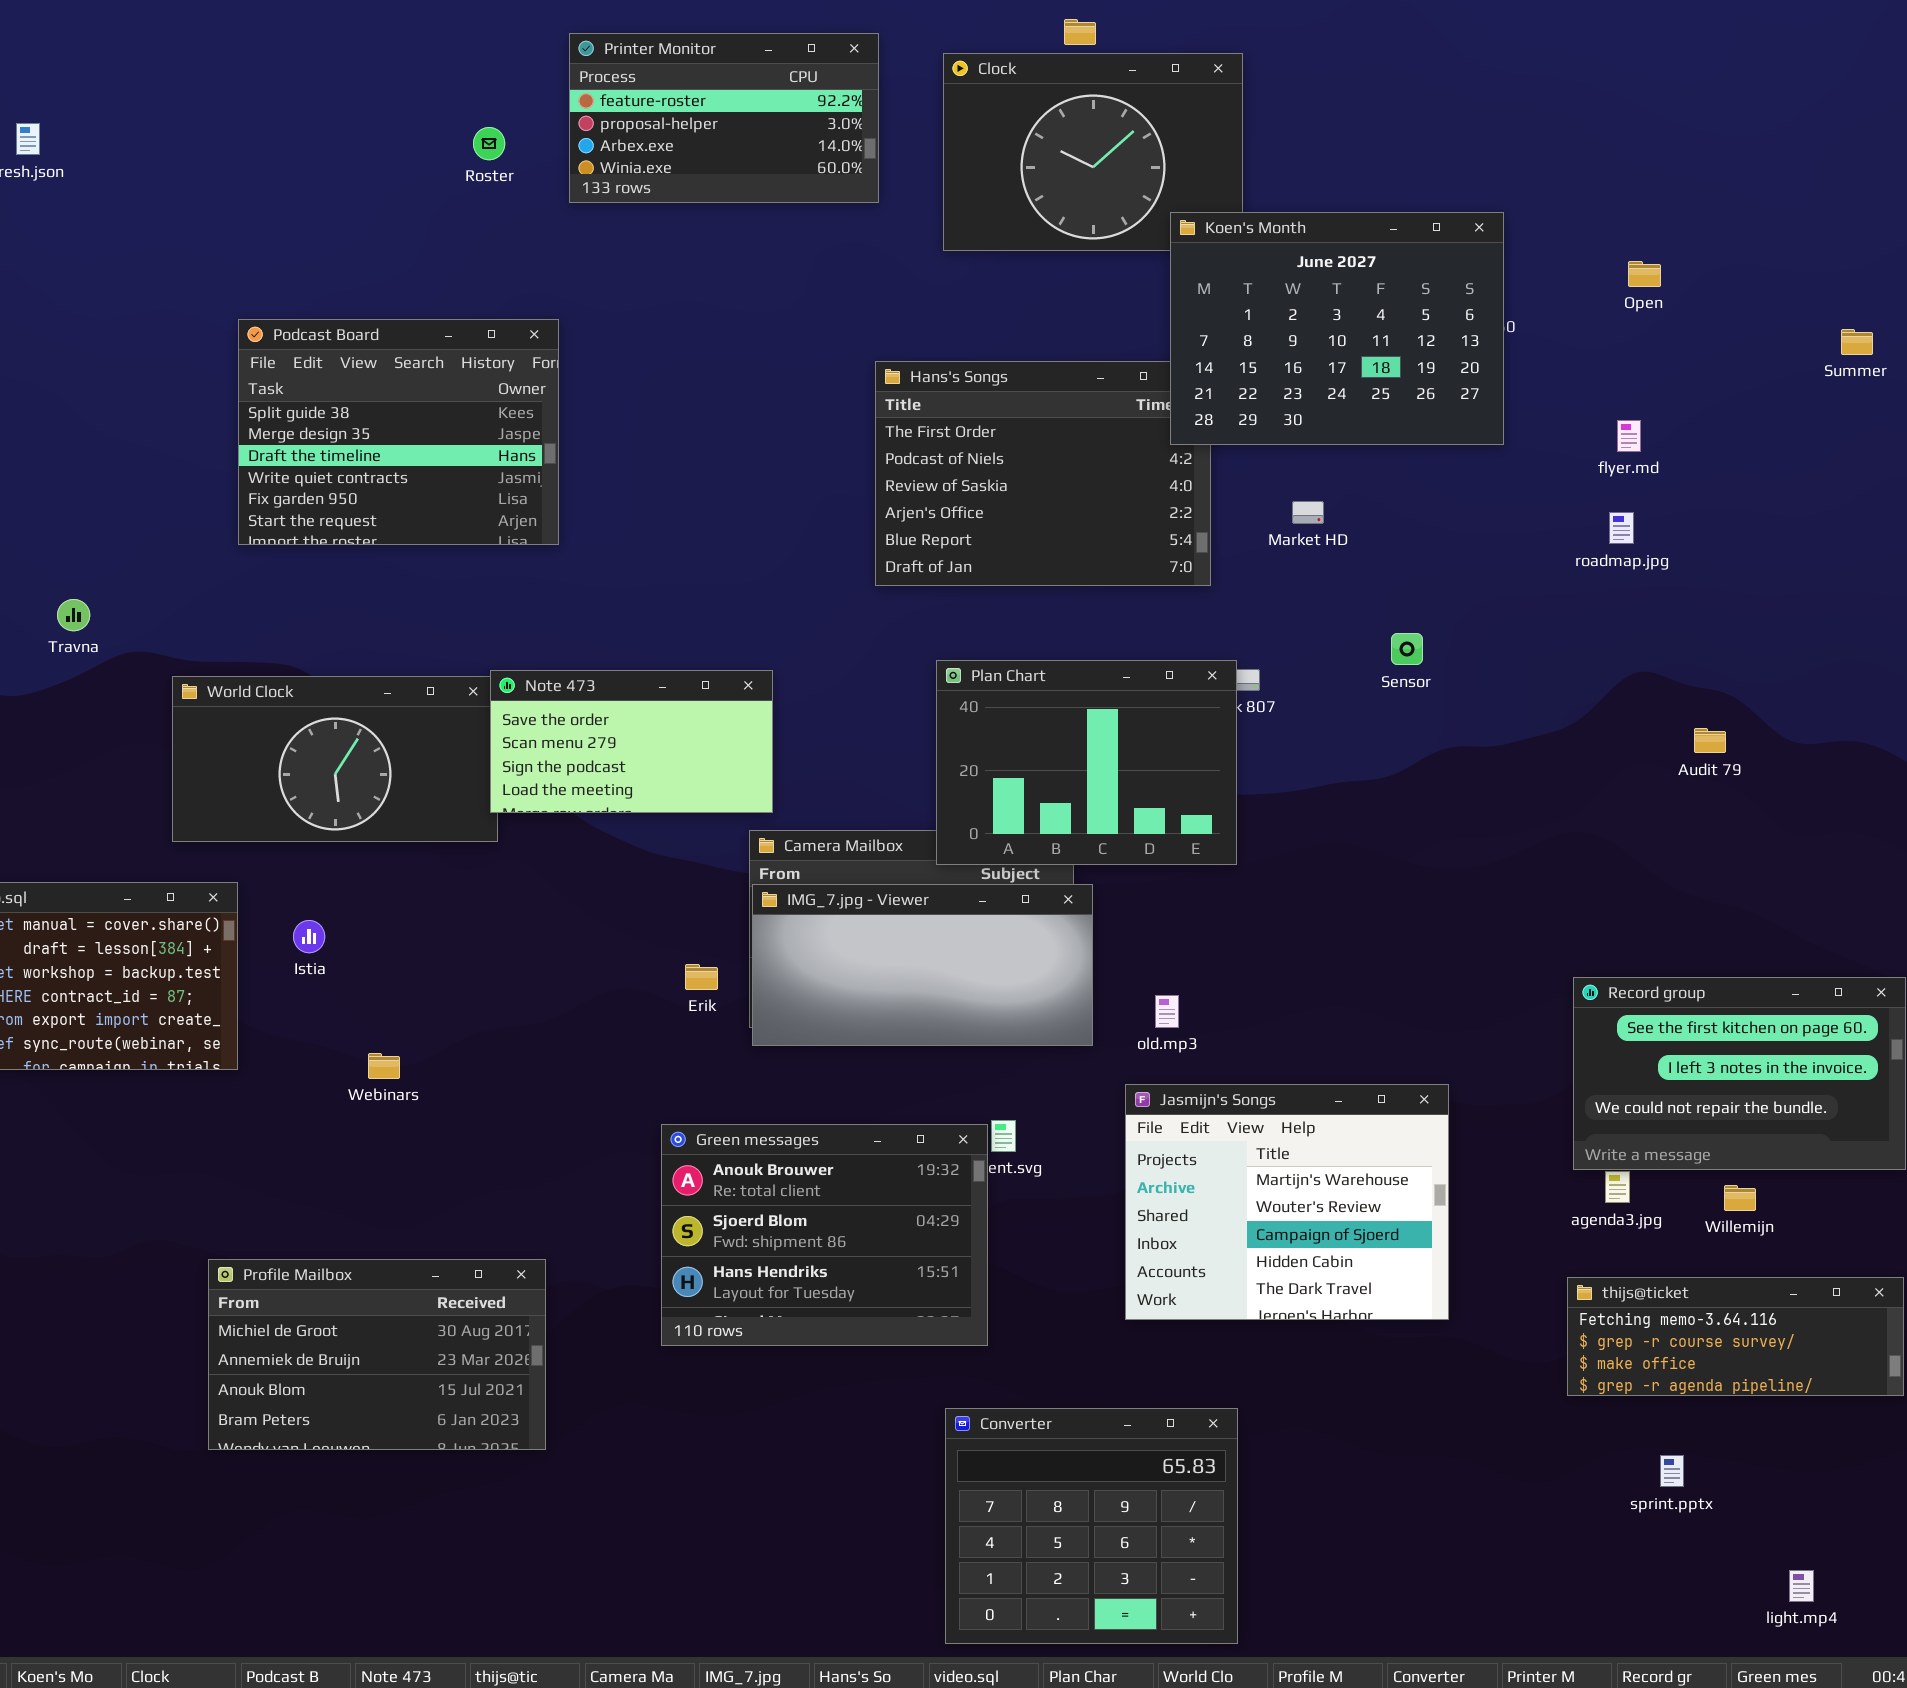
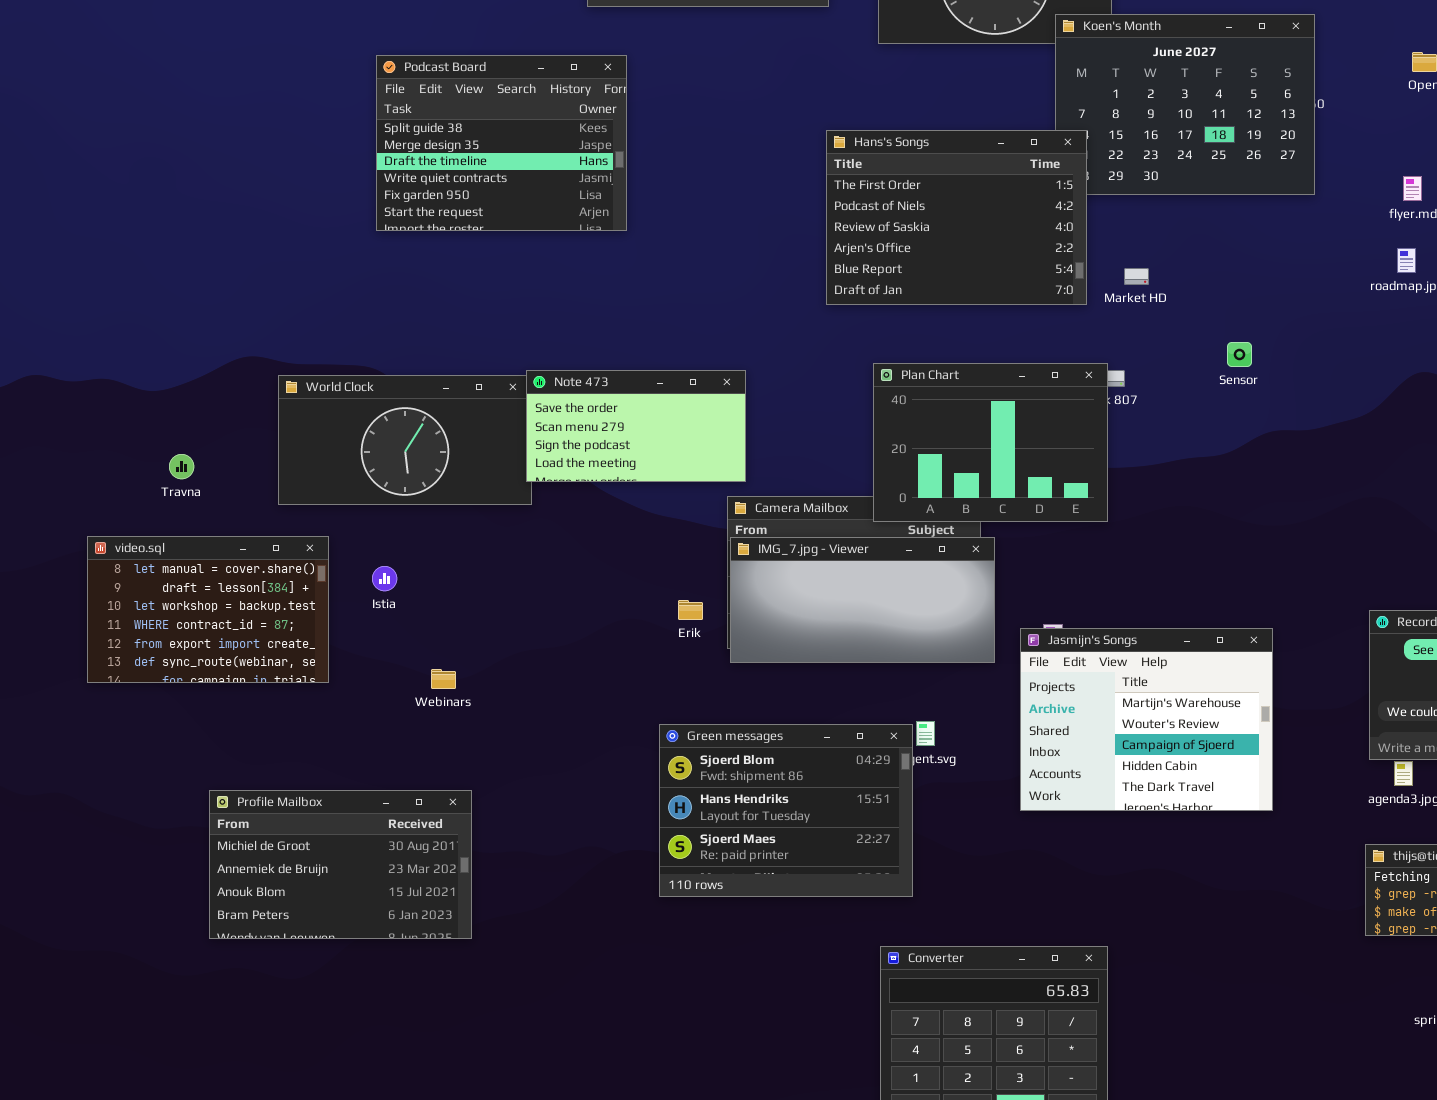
Podcast Board: [238,319,559,545] -> [376,55,627,231], moved
Hans's Songs: [875,361,1211,586] -> [826,130,1087,305], raised
Market HD: [1292,501,1324,524] -> [1124,268,1149,285], moved
Travna: [57,599,90,631] -> [169,454,194,479], moved
Jasmijn's Songs: [1125,1084,1449,1320] -> [1020,628,1273,811], moved
Green messages: [661,1124,988,1346] -> [659,724,913,897], scrolled down 1 row
Profile Mailbox: [208,1259,546,1450] -> [209,790,472,939], moved

